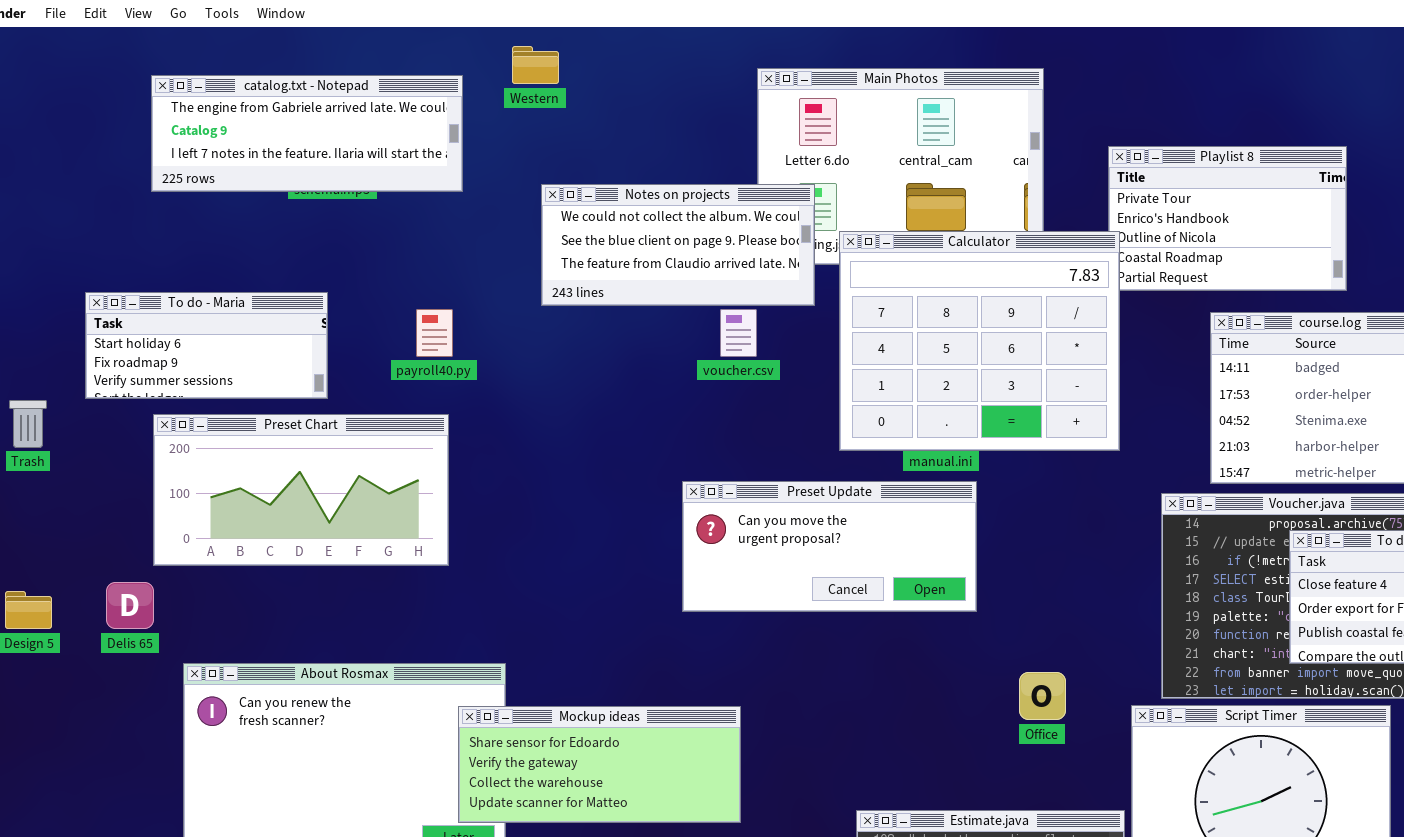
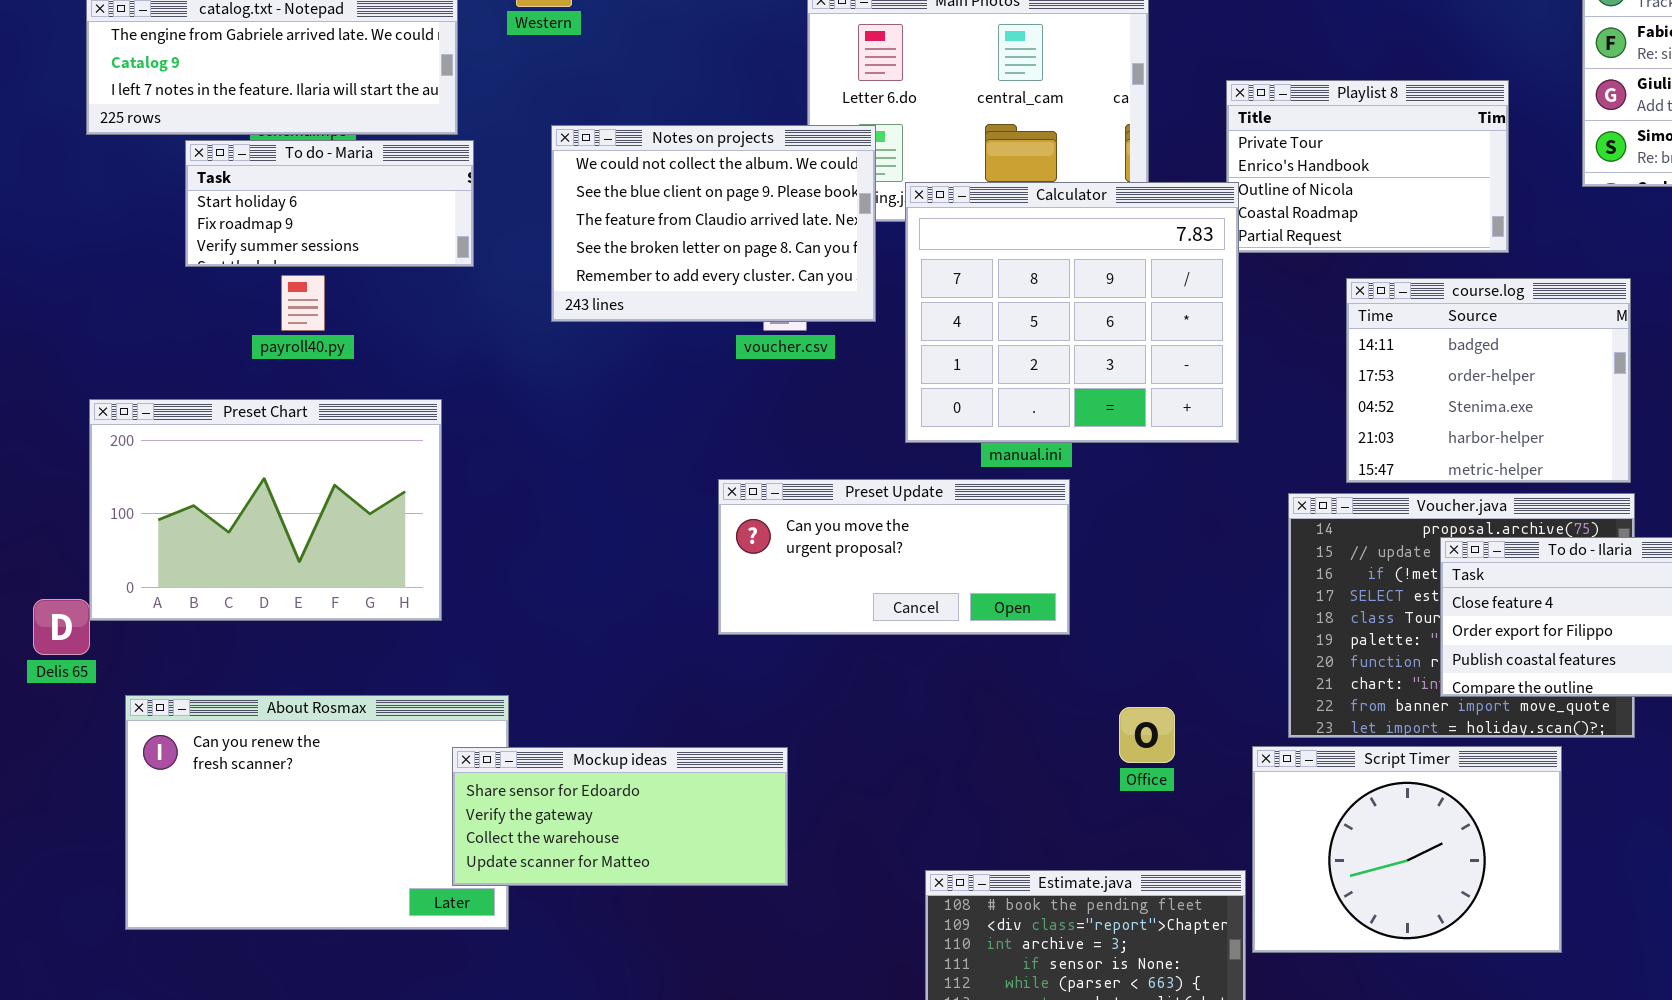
Notes on projects: [541,184,815,306] -> [551,125,876,322], resized
To do - Maria: [85,292,328,399] -> [185,140,474,267], moved
payroll40.py: [416,309,453,357] -> [281,275,325,331], moved
Preset Chart: [153,414,449,566] -> [89,399,442,621], resized

